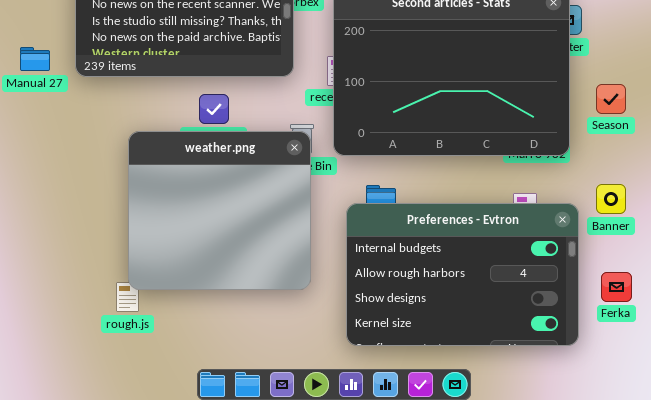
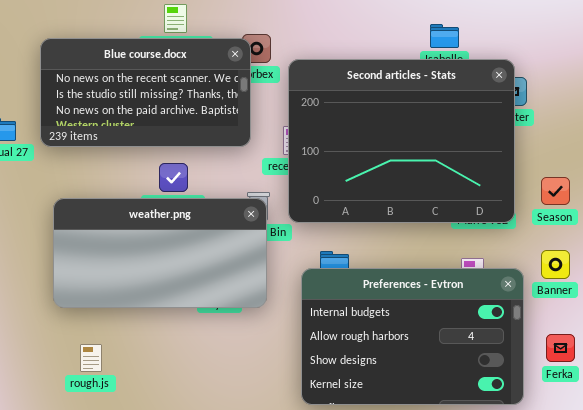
Season: [596,84,626,114] -> [541,177,570,205], moved
weather.png: [128,131,311,290] -> [53,198,267,308], resized

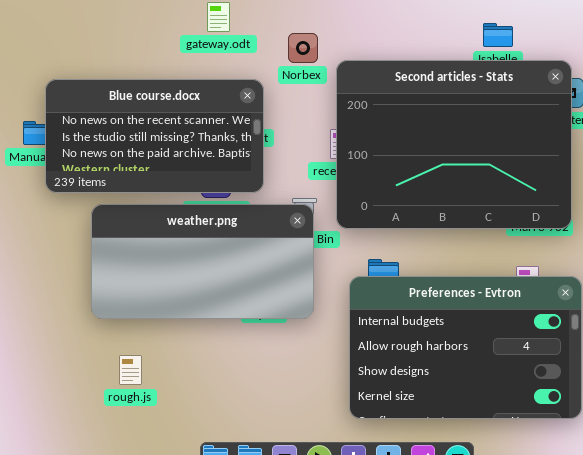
Blue course.docx: [40,38,251,147] -> [45,79,264,193], moved

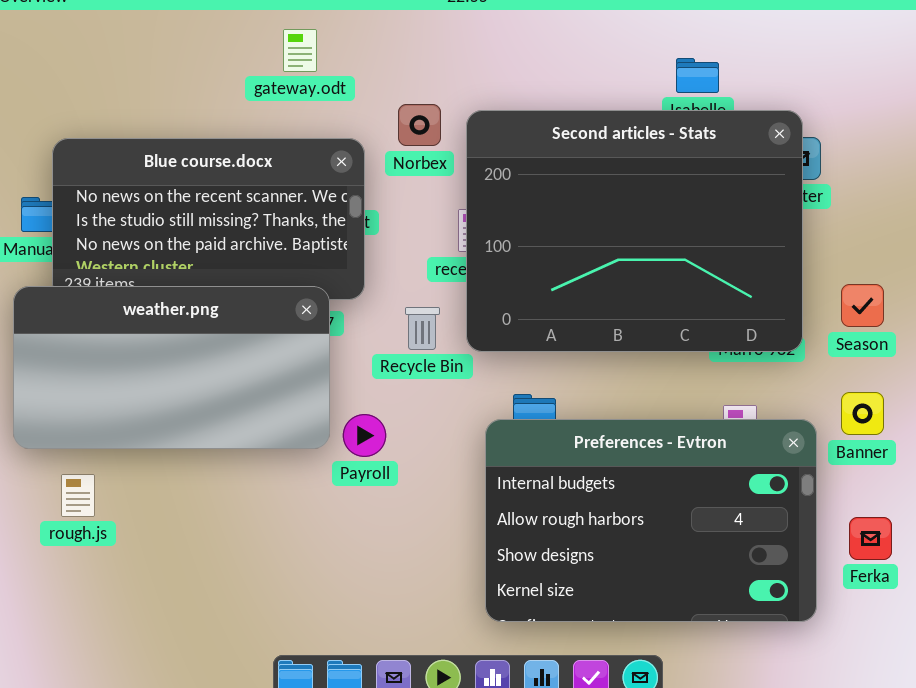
Norbex: [288,33,318,63] -> [398,104,441,146], moved
weather.png: [91,204,314,319] -> [13,286,330,449], moved
rough.js: [119,355,142,385] -> [61,474,95,517], moved

